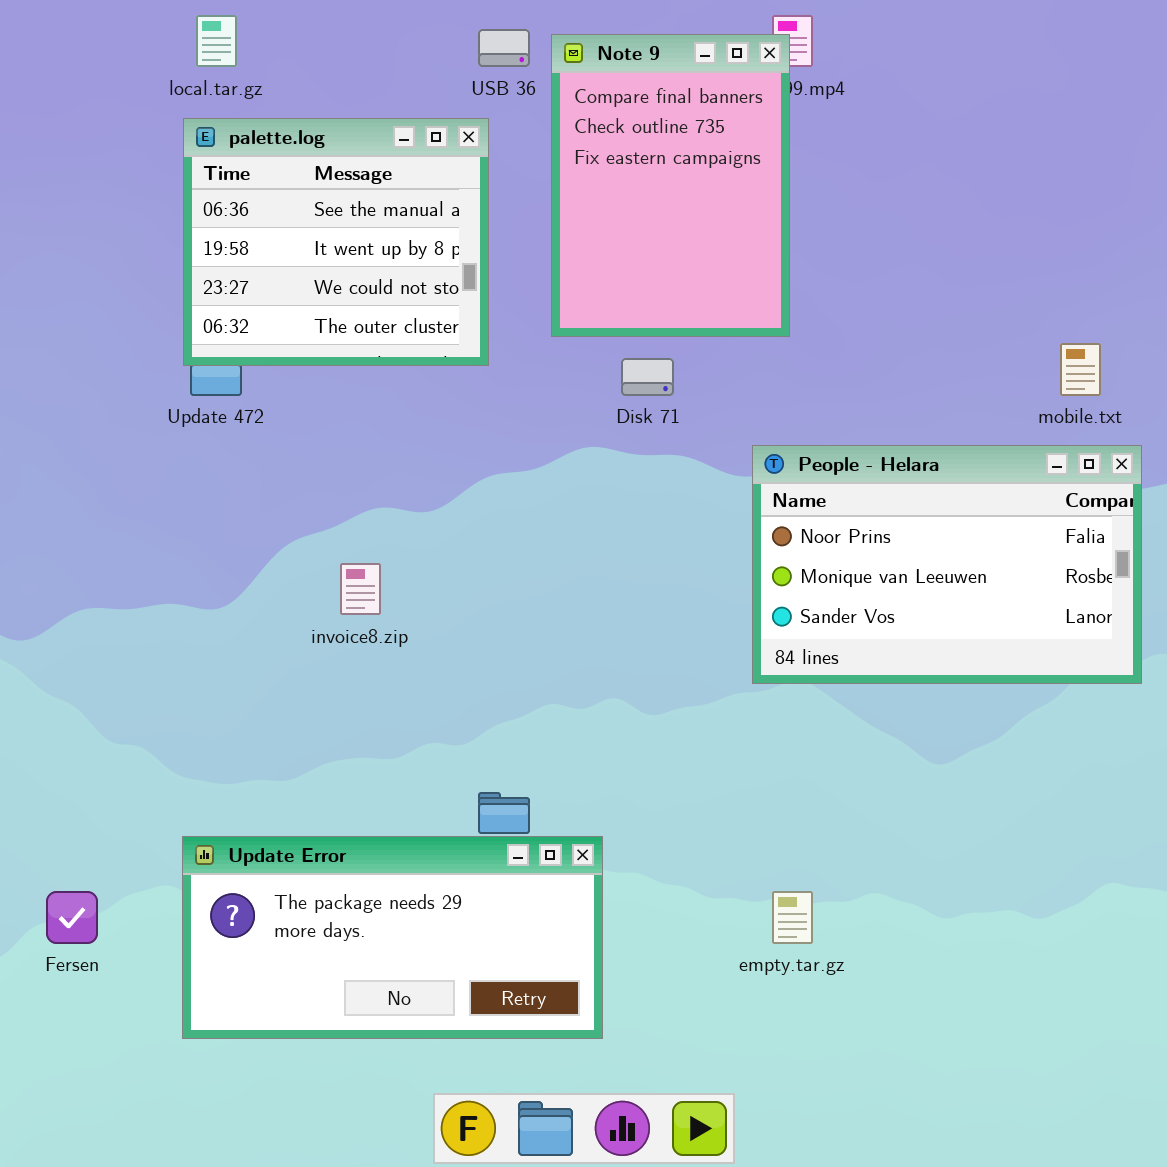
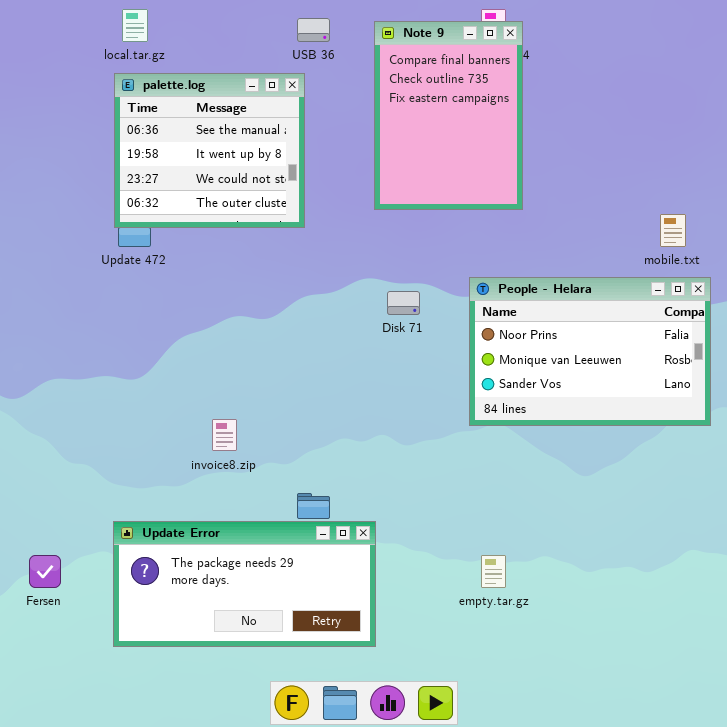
Note 9: [551,34,790,337] -> [374,21,523,210], moved
Disk 71: [621,358,674,396] -> [387,291,420,315], moved
invoice8.zip: [340,563,381,615] -> [212,419,237,451], moved

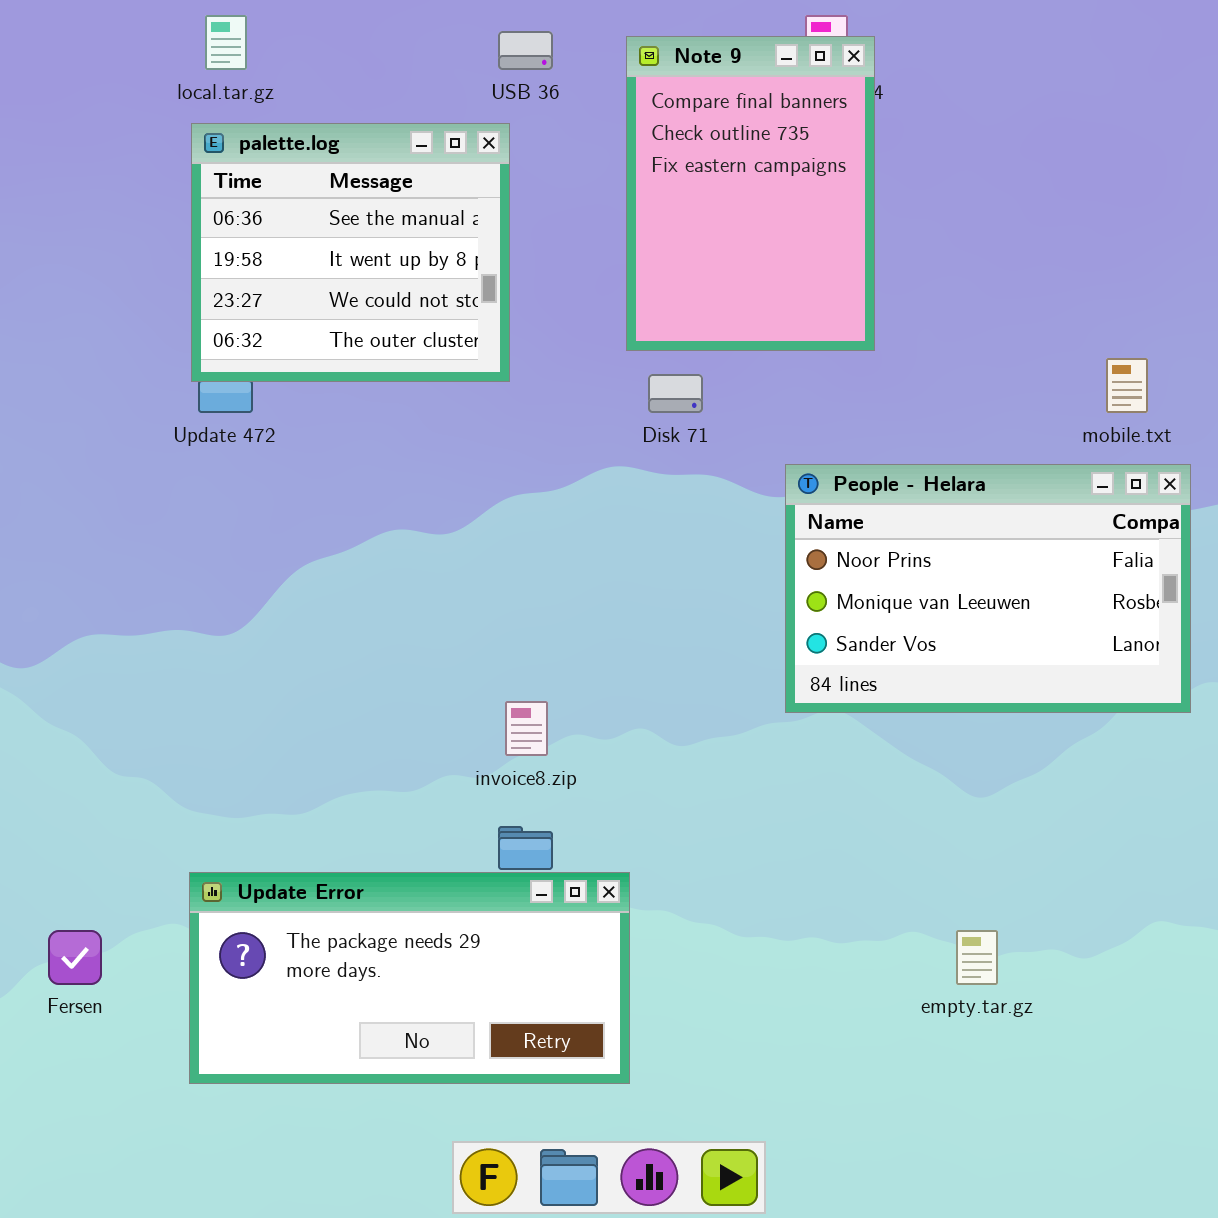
Disk 71: [387,291,420,315] -> [648,374,703,413], moved
invoice8.zip: [212,419,237,451] -> [505,701,548,756], moved
empty.tar.gz: [481,555,506,588] -> [956,930,998,985], moved

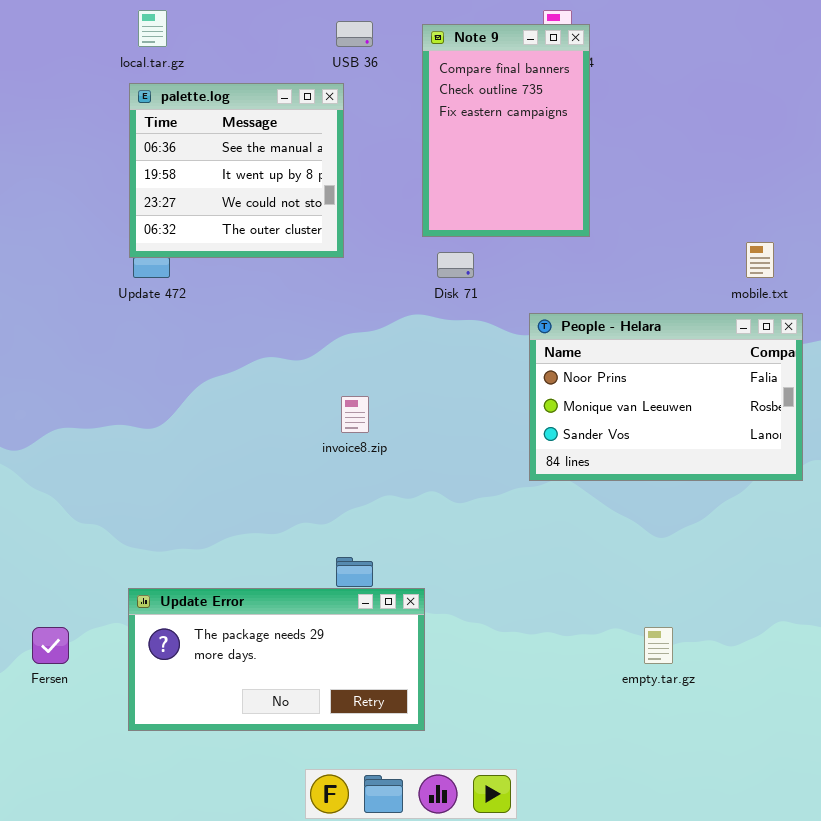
invoice8.zip: [505,701,548,756] -> [341,396,369,433], moved

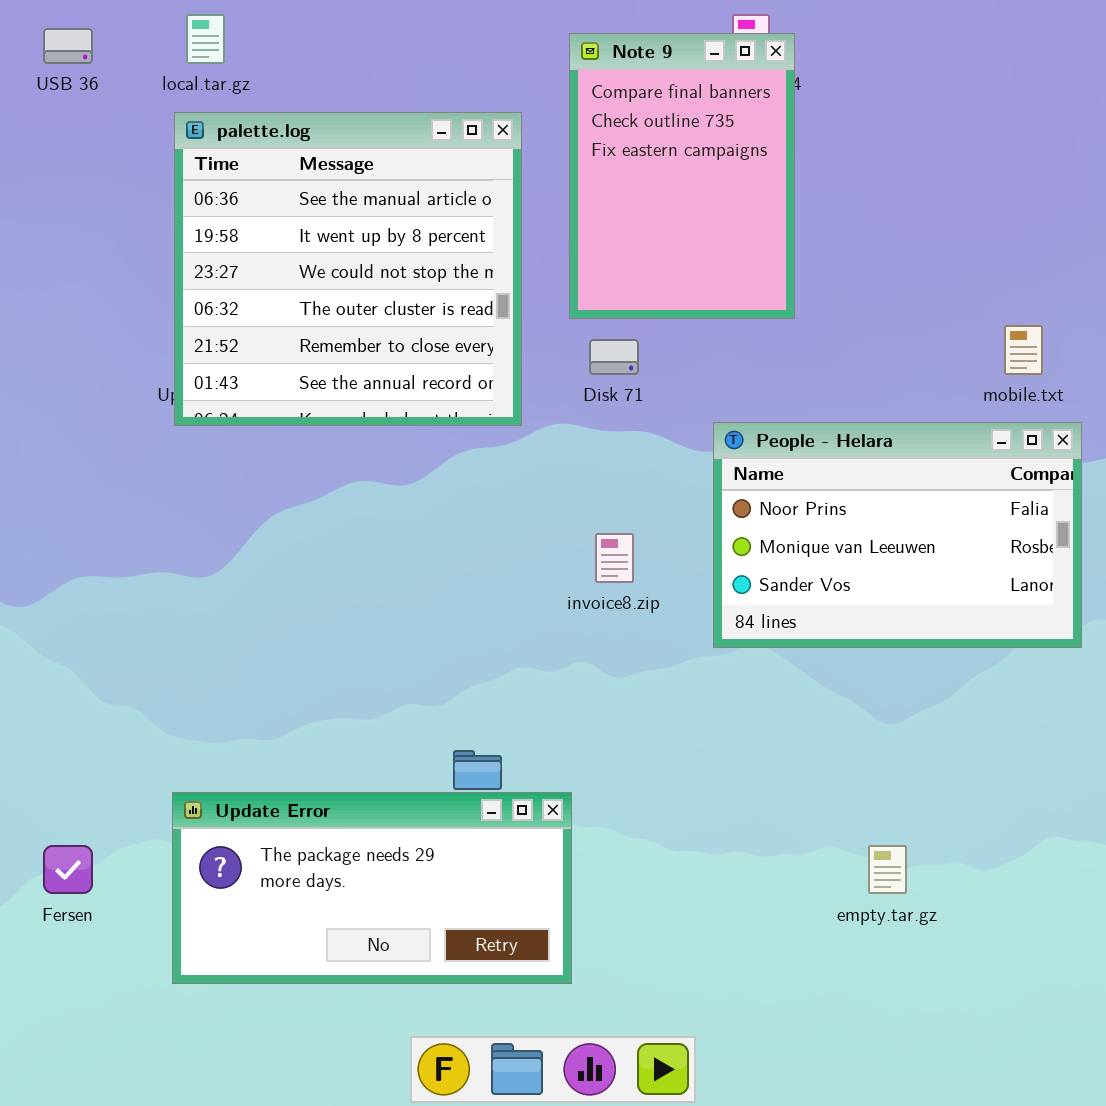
USB 36: [336,21,373,47] -> [43,28,93,64], moved
palette.log: [129,83,344,258] -> [174,112,522,426], resized
invoice8.zip: [341,396,369,433] -> [595,533,634,583], moved

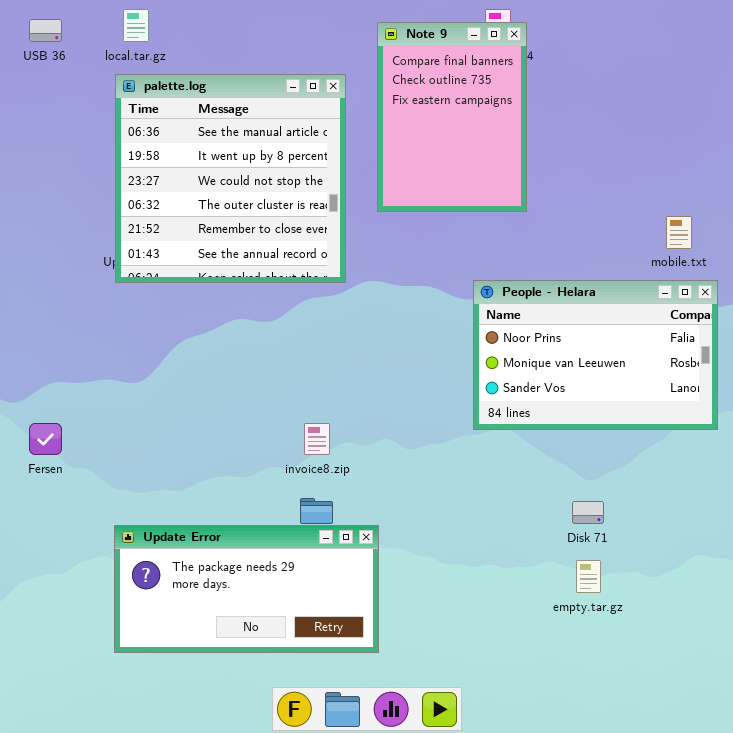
Disk 71: [589,339,639,375] -> [572,501,604,524], moved
invoice8.zip: [595,533,634,583] -> [304,423,330,455], moved
Fersen: [43,845,93,894] -> [29,423,62,455], moved

